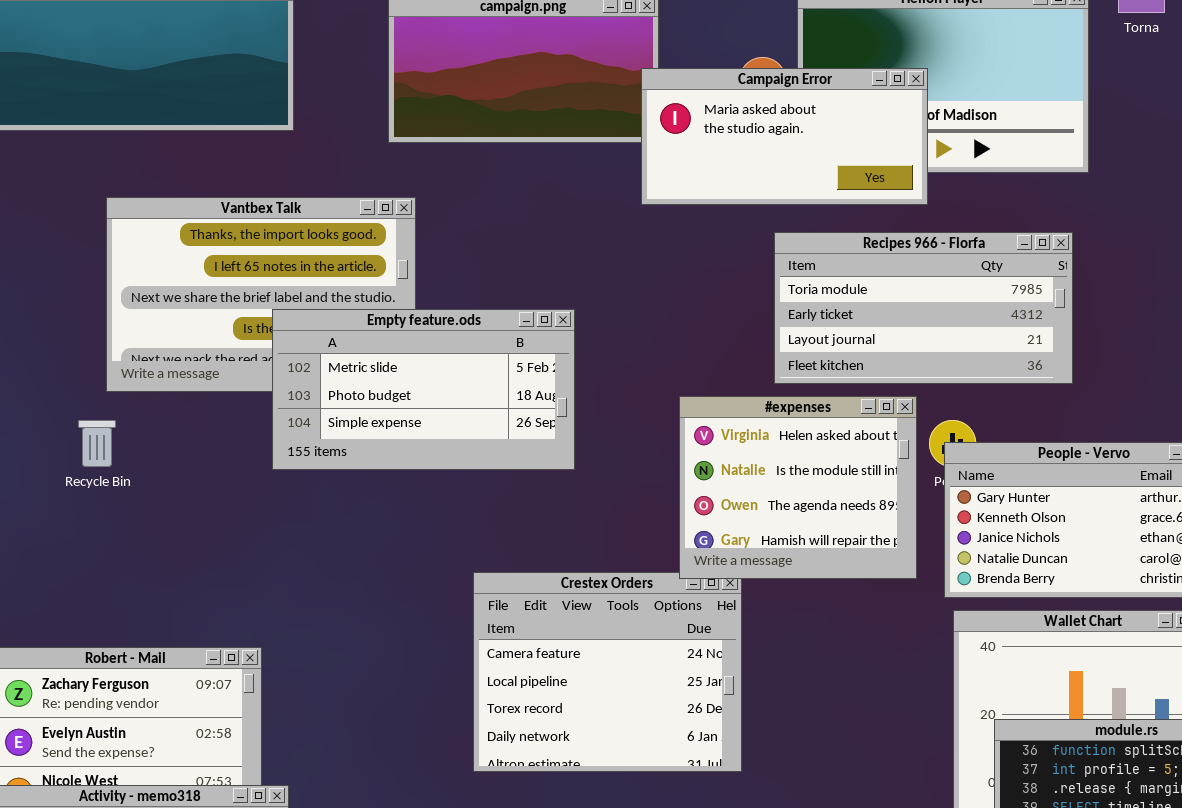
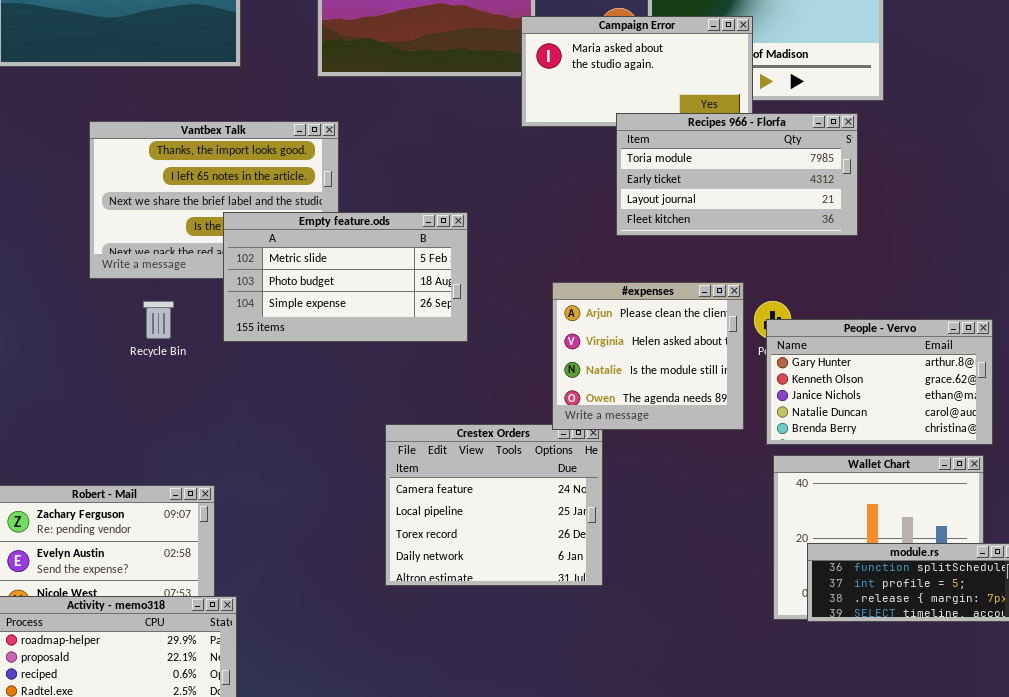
Recipes 966 - Florfa: [774,232,1073,384] -> [616,113,858,236], moved
#expenses: [679,396,917,579] -> [552,282,744,430], scrolled up 1 row
Recycle Bin: [78,420,116,467] -> [143,301,174,339], moved

